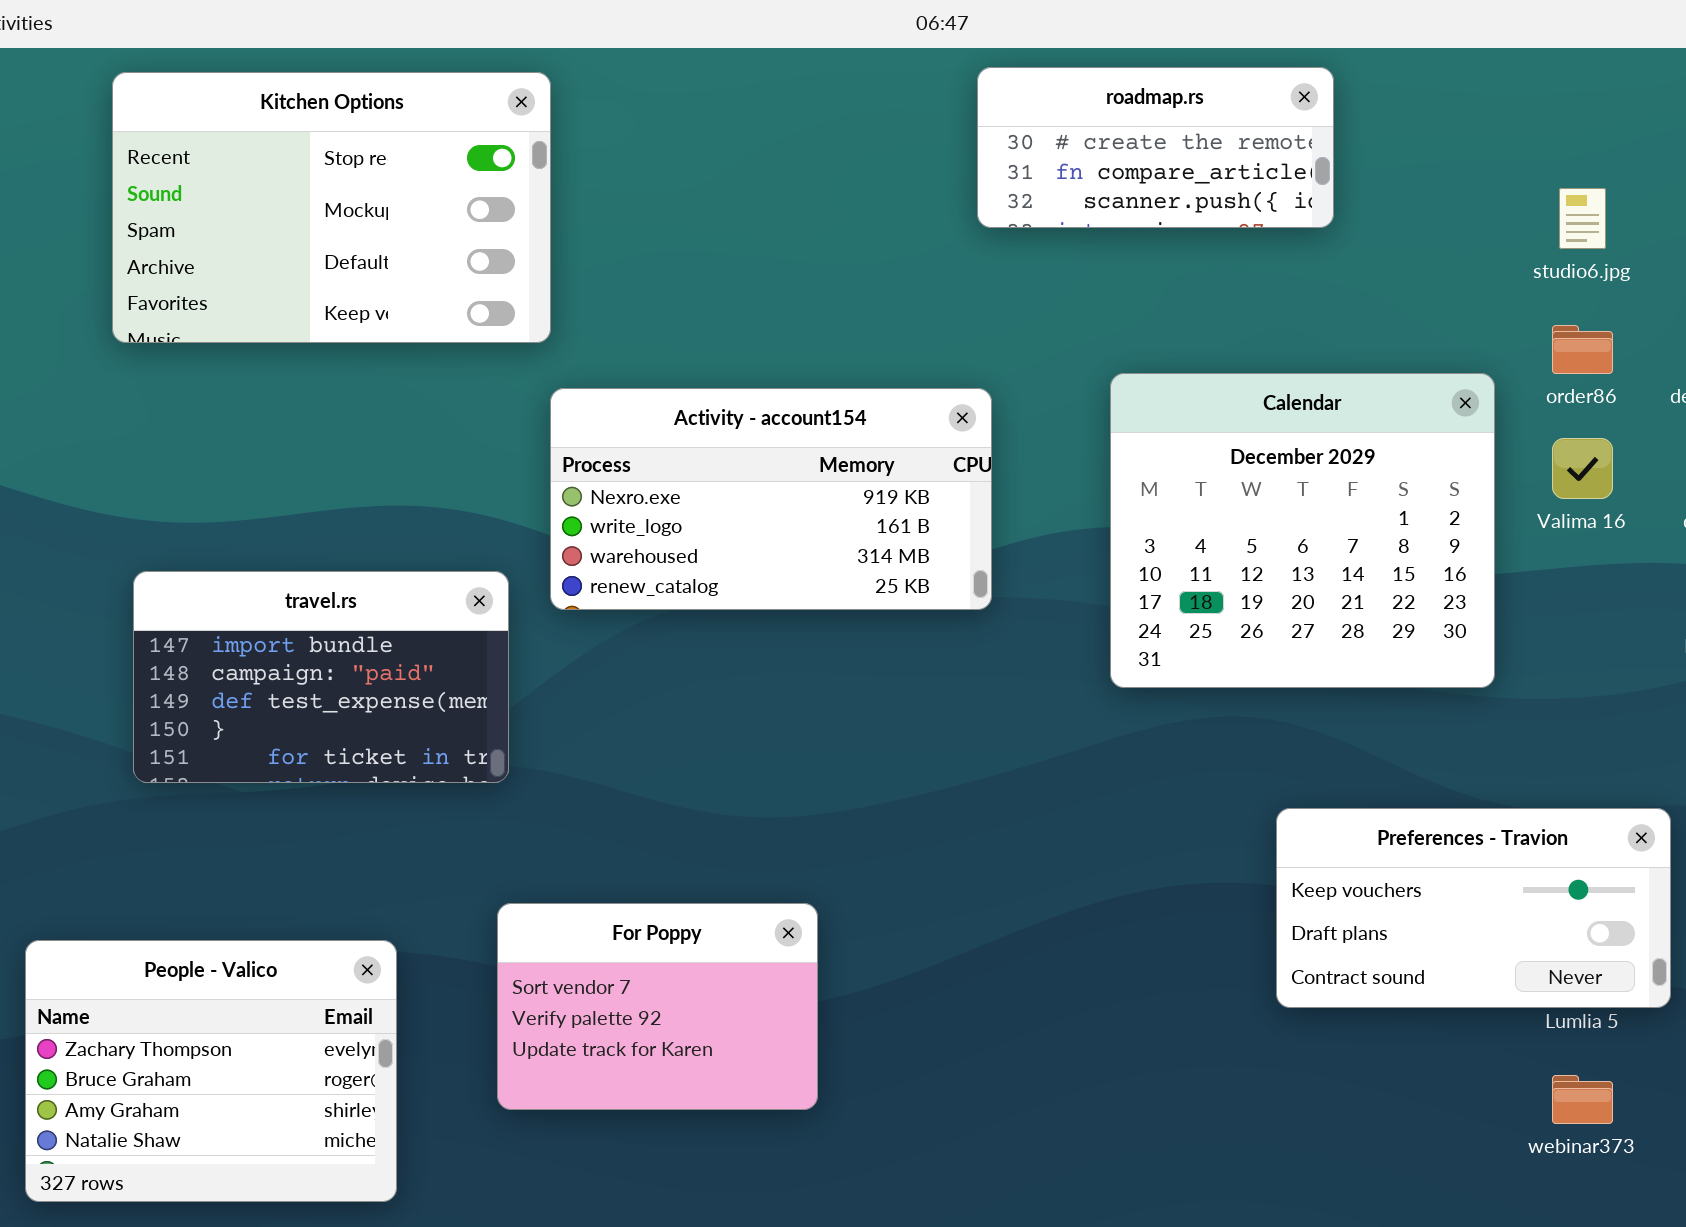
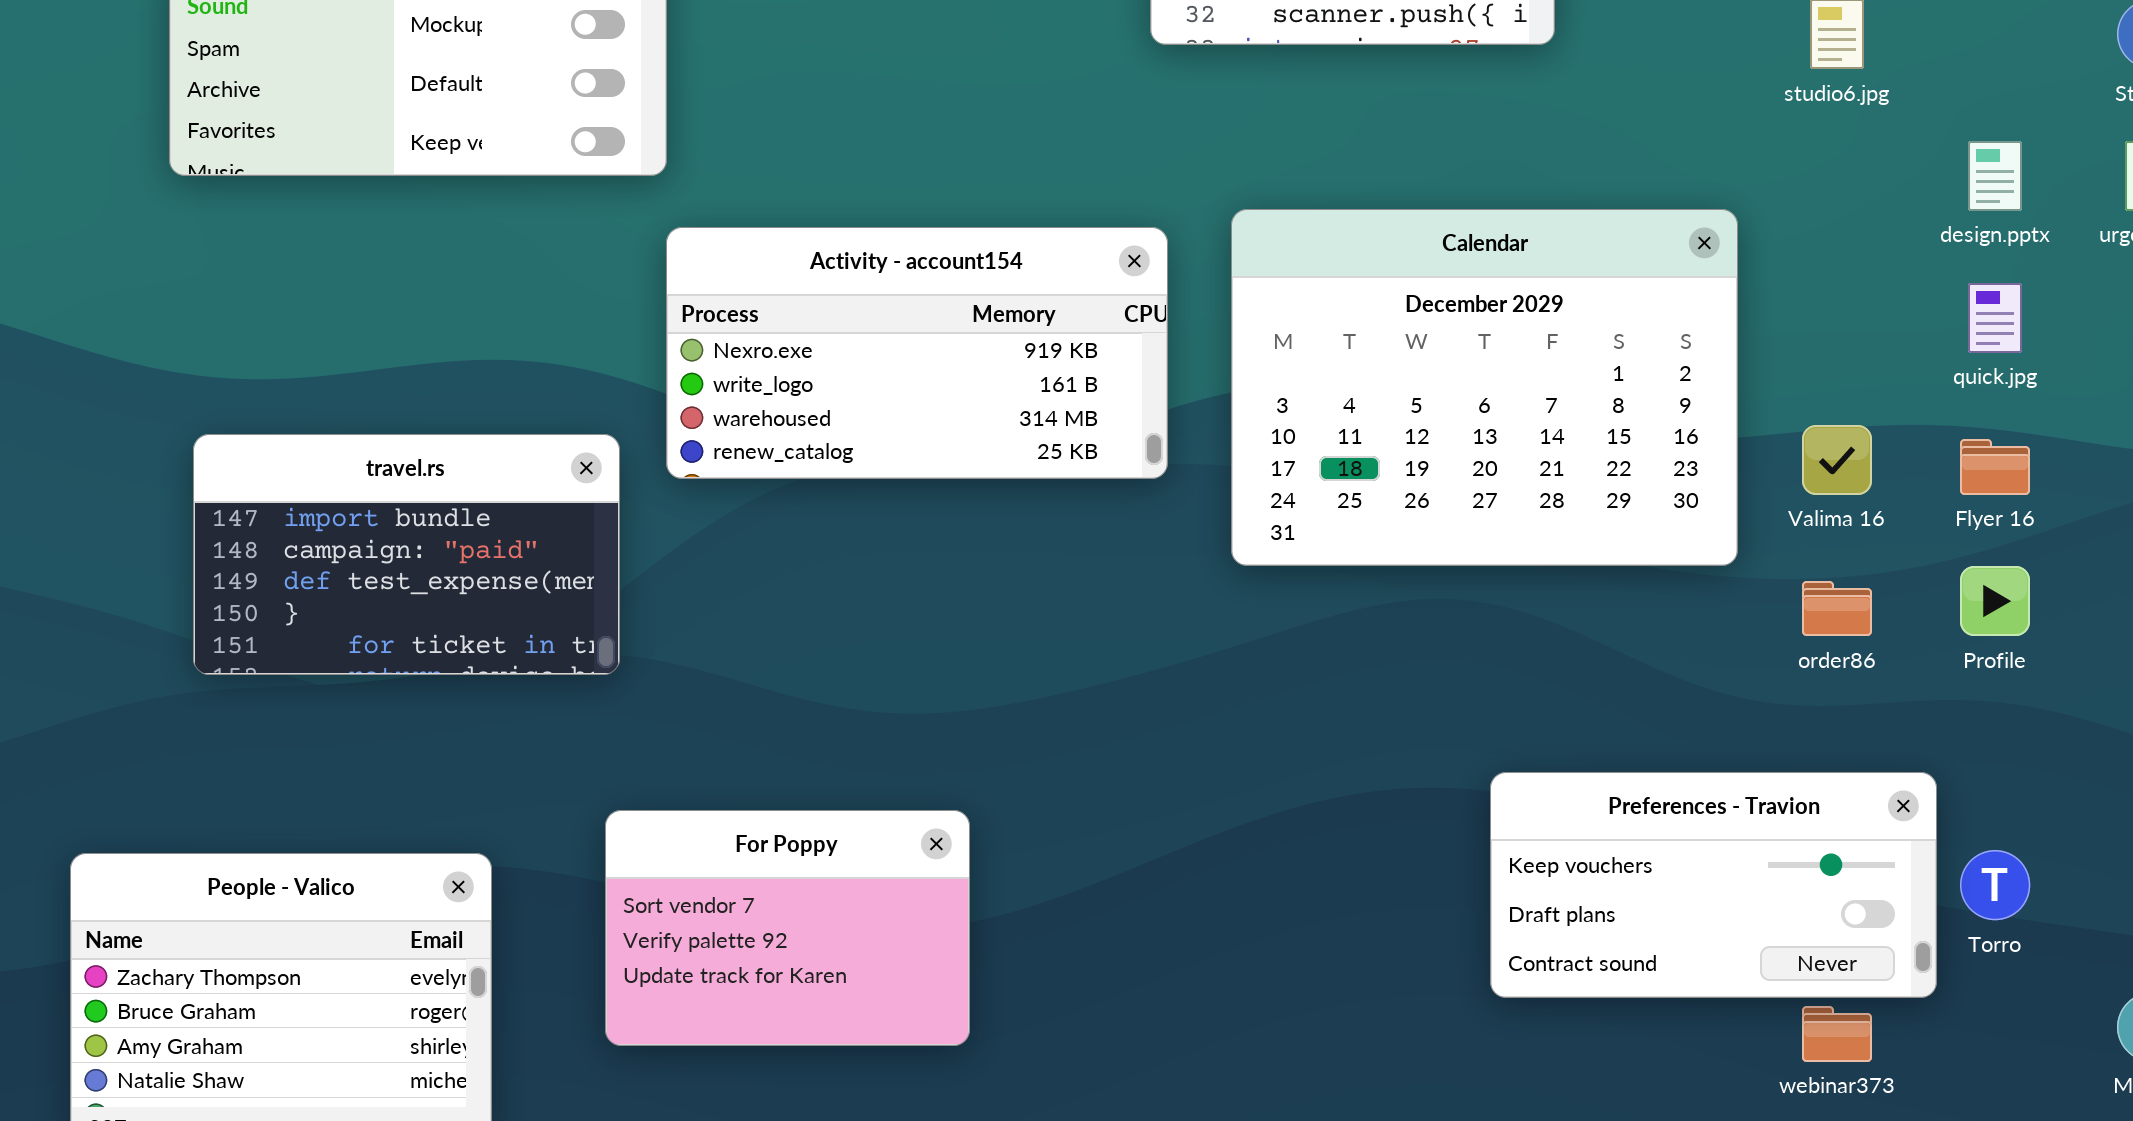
order86: [1552,325,1613,374] -> [1802,581,1872,636], moved
Calendar: [1110,373,1495,688] -> [1231,209,1738,566], resized
Valima 16: [1552,438,1613,499] -> [1802,425,1872,495], moved
Preferences - Travion: [1276,808,1671,1008] -> [1490,772,1937,998], moved

